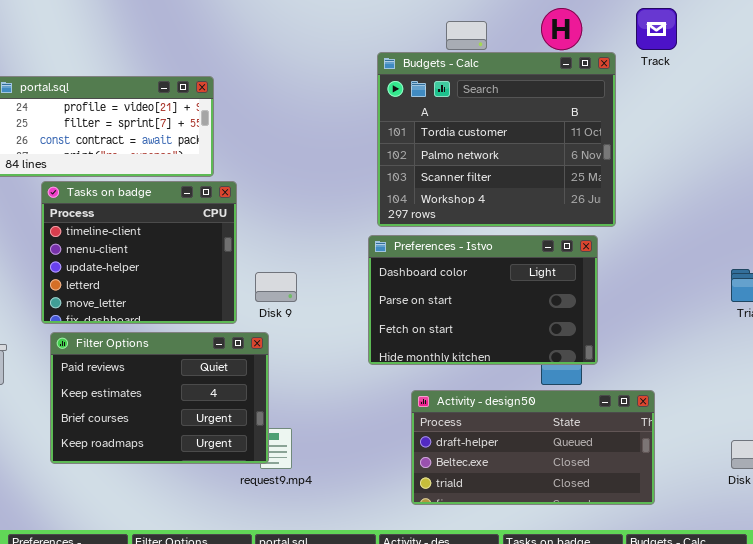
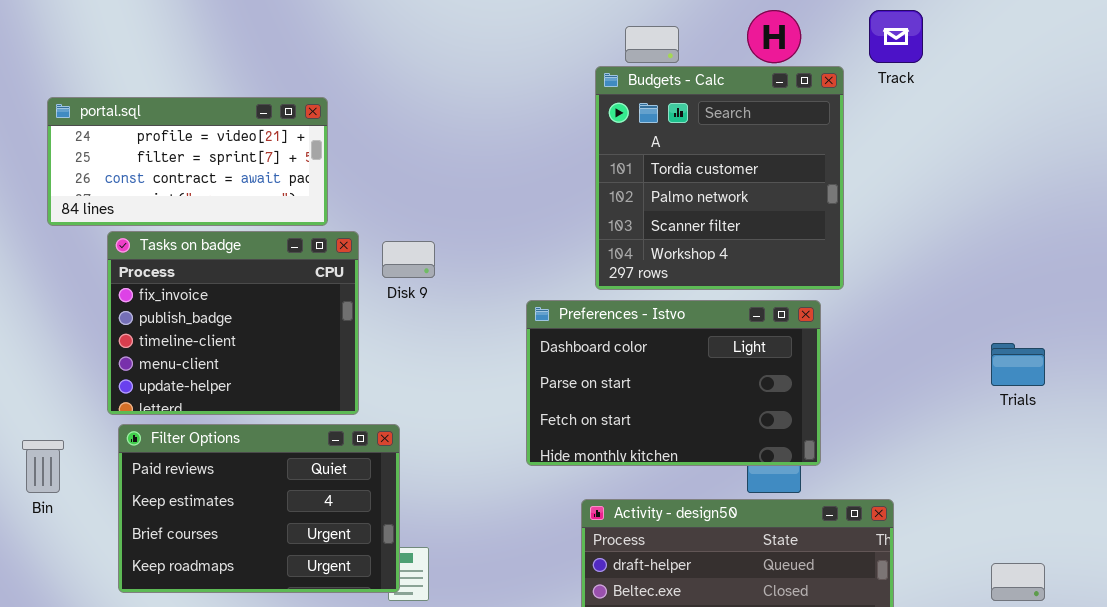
Budgets - Calc: [377,52,616,227] -> [595,66,844,290], resized
Tasks on badge: [41,181,237,324] -> [107,231,359,415], scrolled up 2 rows
Disk 9: [255,272,297,302] -> [382,241,435,278], moved

